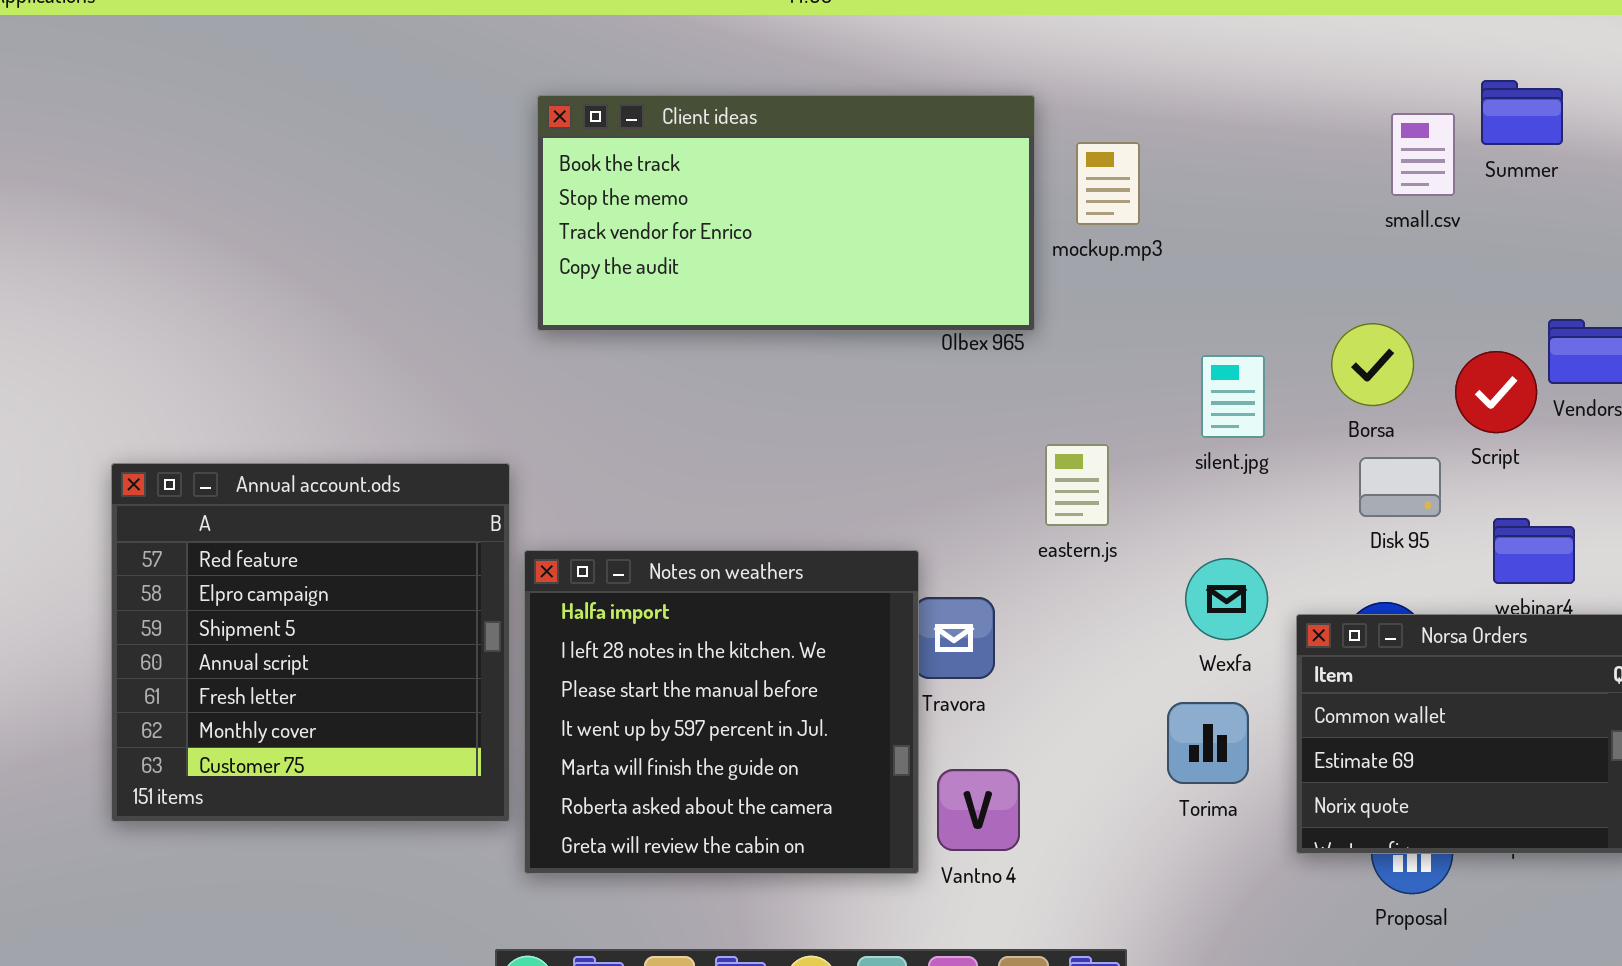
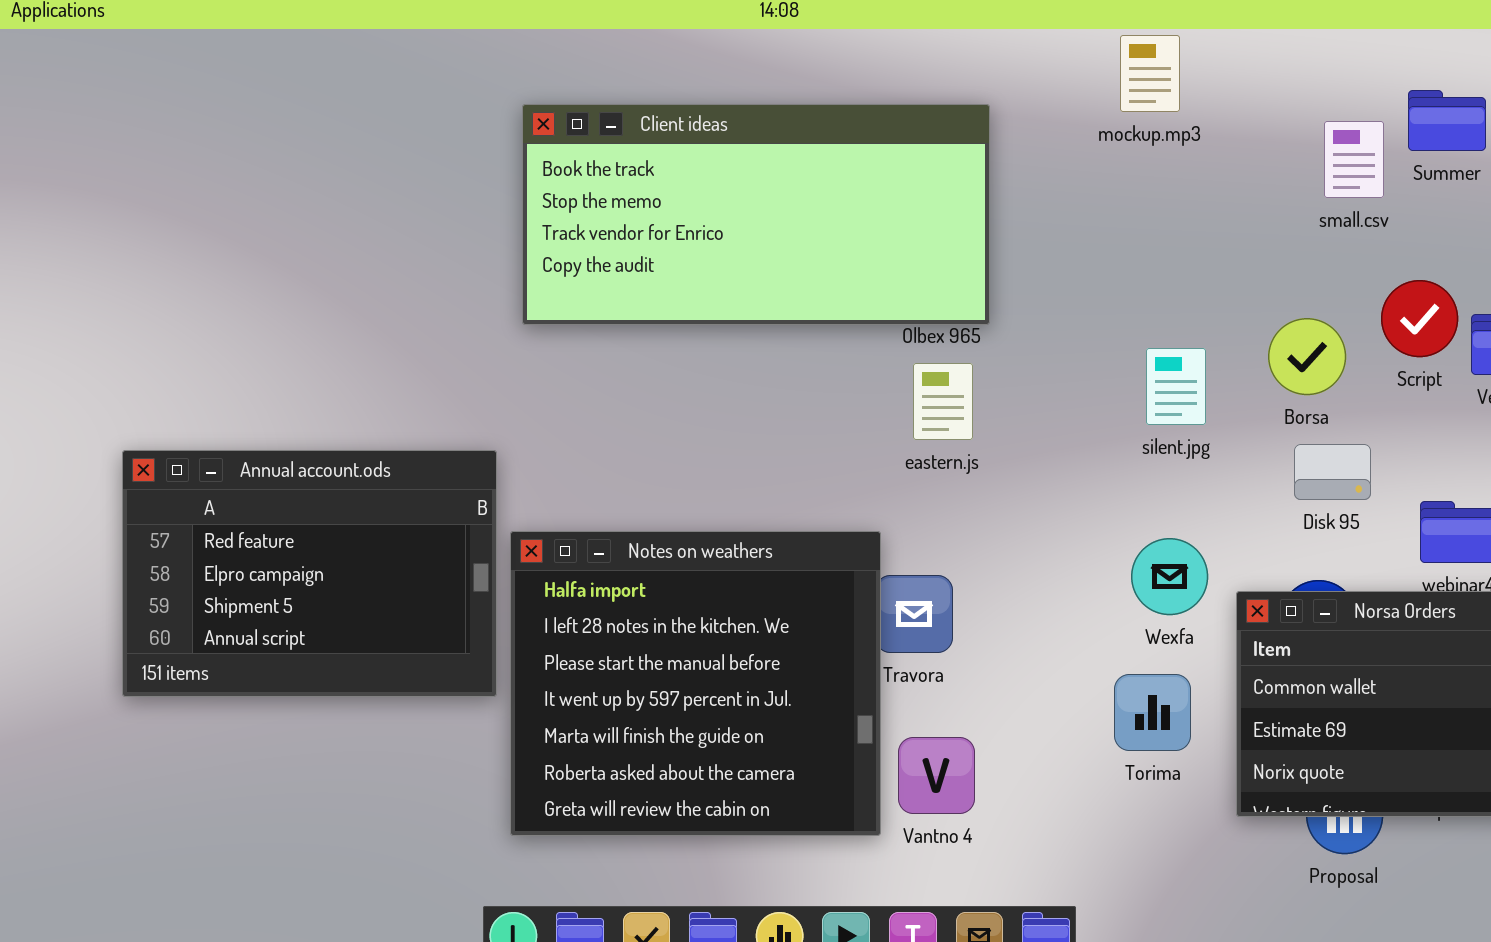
mockup.mp3: [1076,142,1140,225] -> [1120,35,1180,112], moved
Script: [1455,351,1537,433] -> [1381,280,1458,357], moved
eastern.js: [1045,444,1109,526] -> [913,363,973,440], moved
Annual account.ods: [111,463,510,822] -> [122,450,497,697], resized

